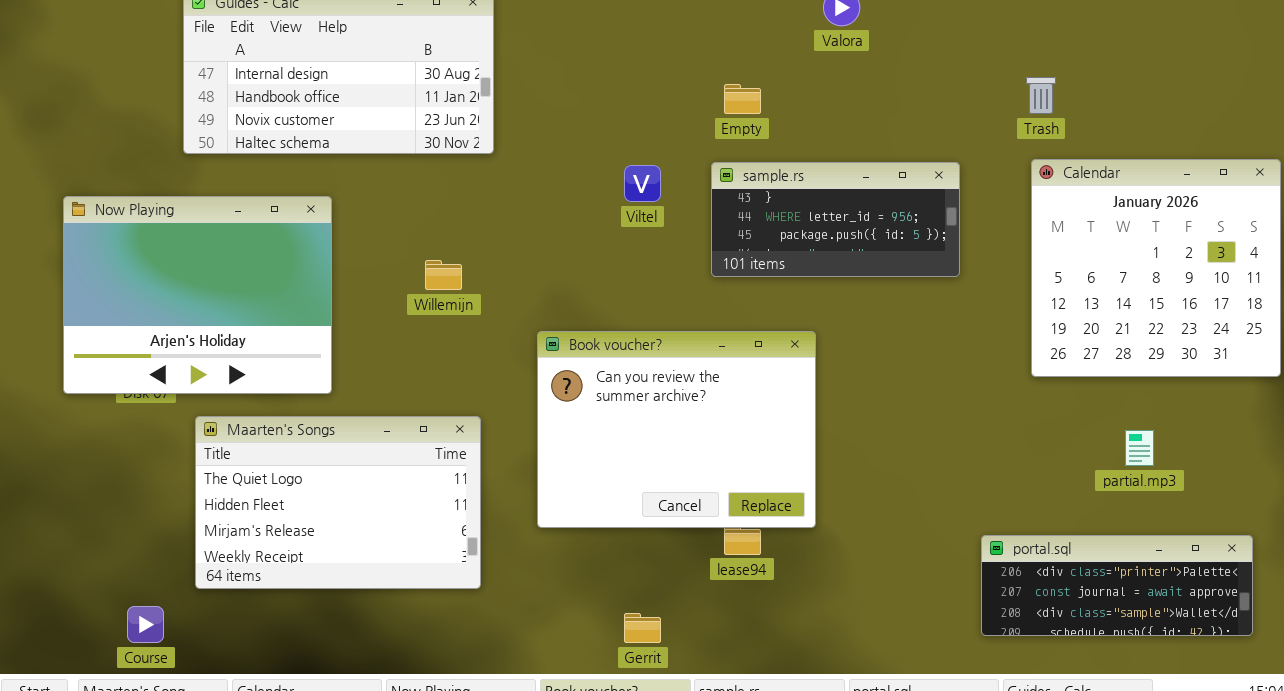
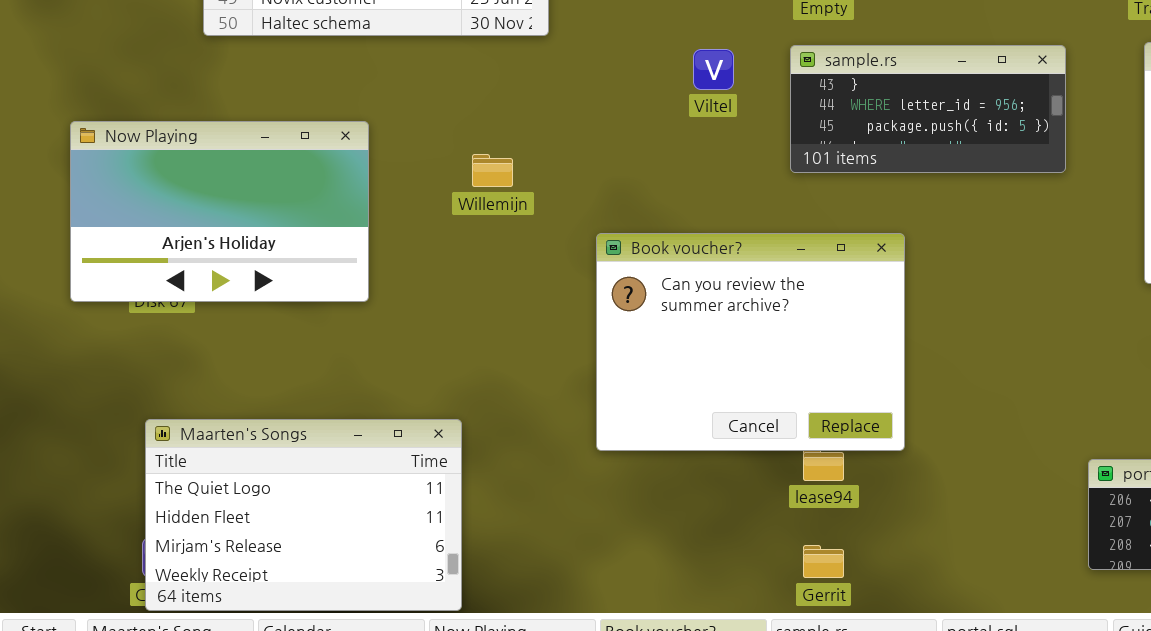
Now Playing: [63,196,332,394] -> [70,121,369,302], resized
Maarten's Songs: [195,416,481,589] -> [145,419,462,611], moved
Gerrit: [624,613,661,643] -> [803,545,844,578], moved

